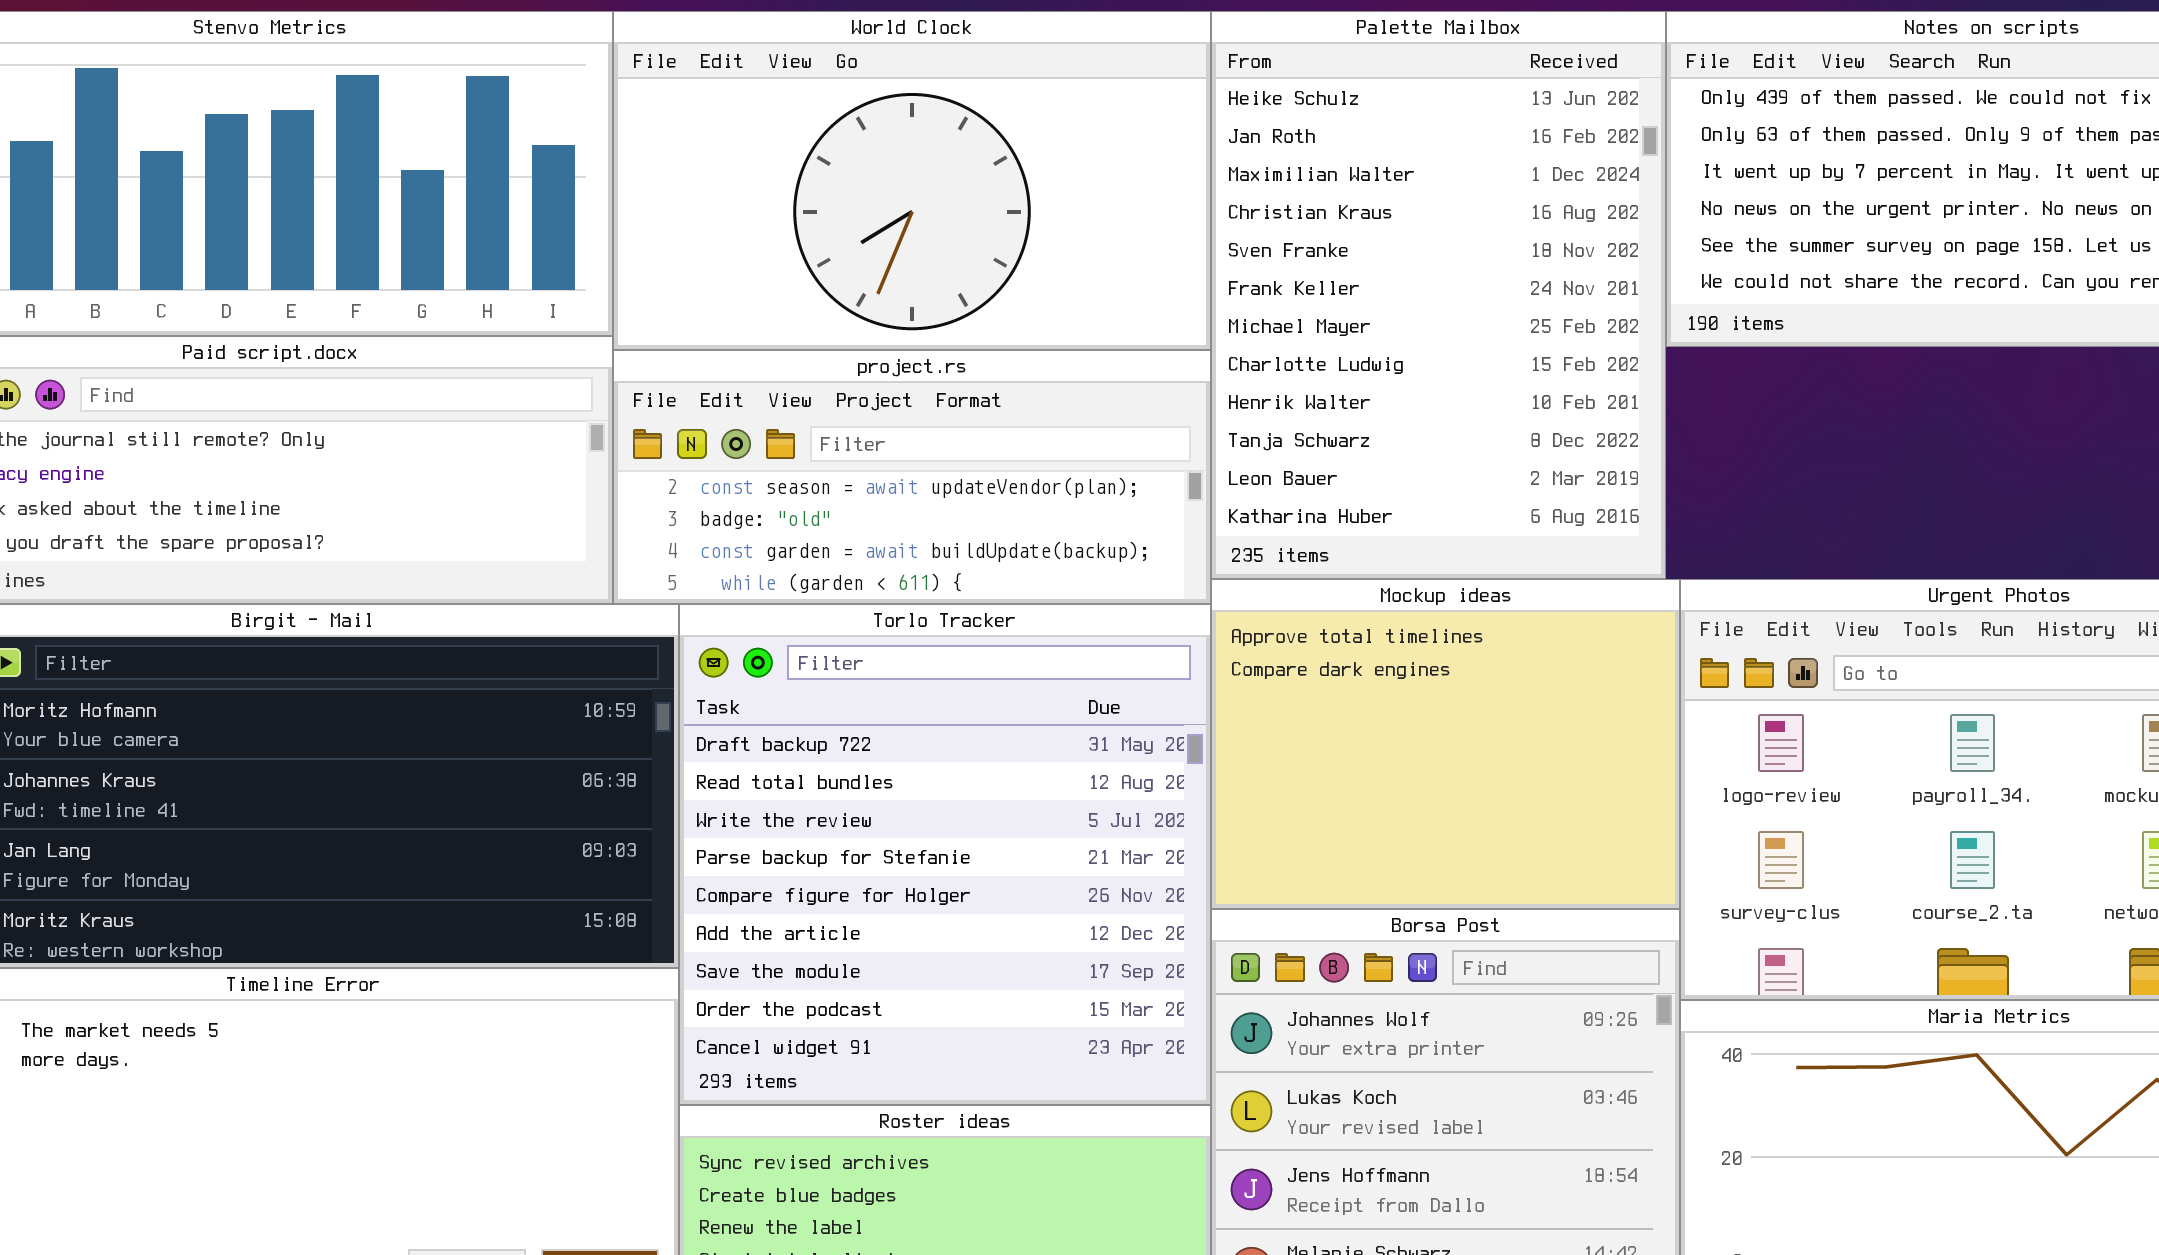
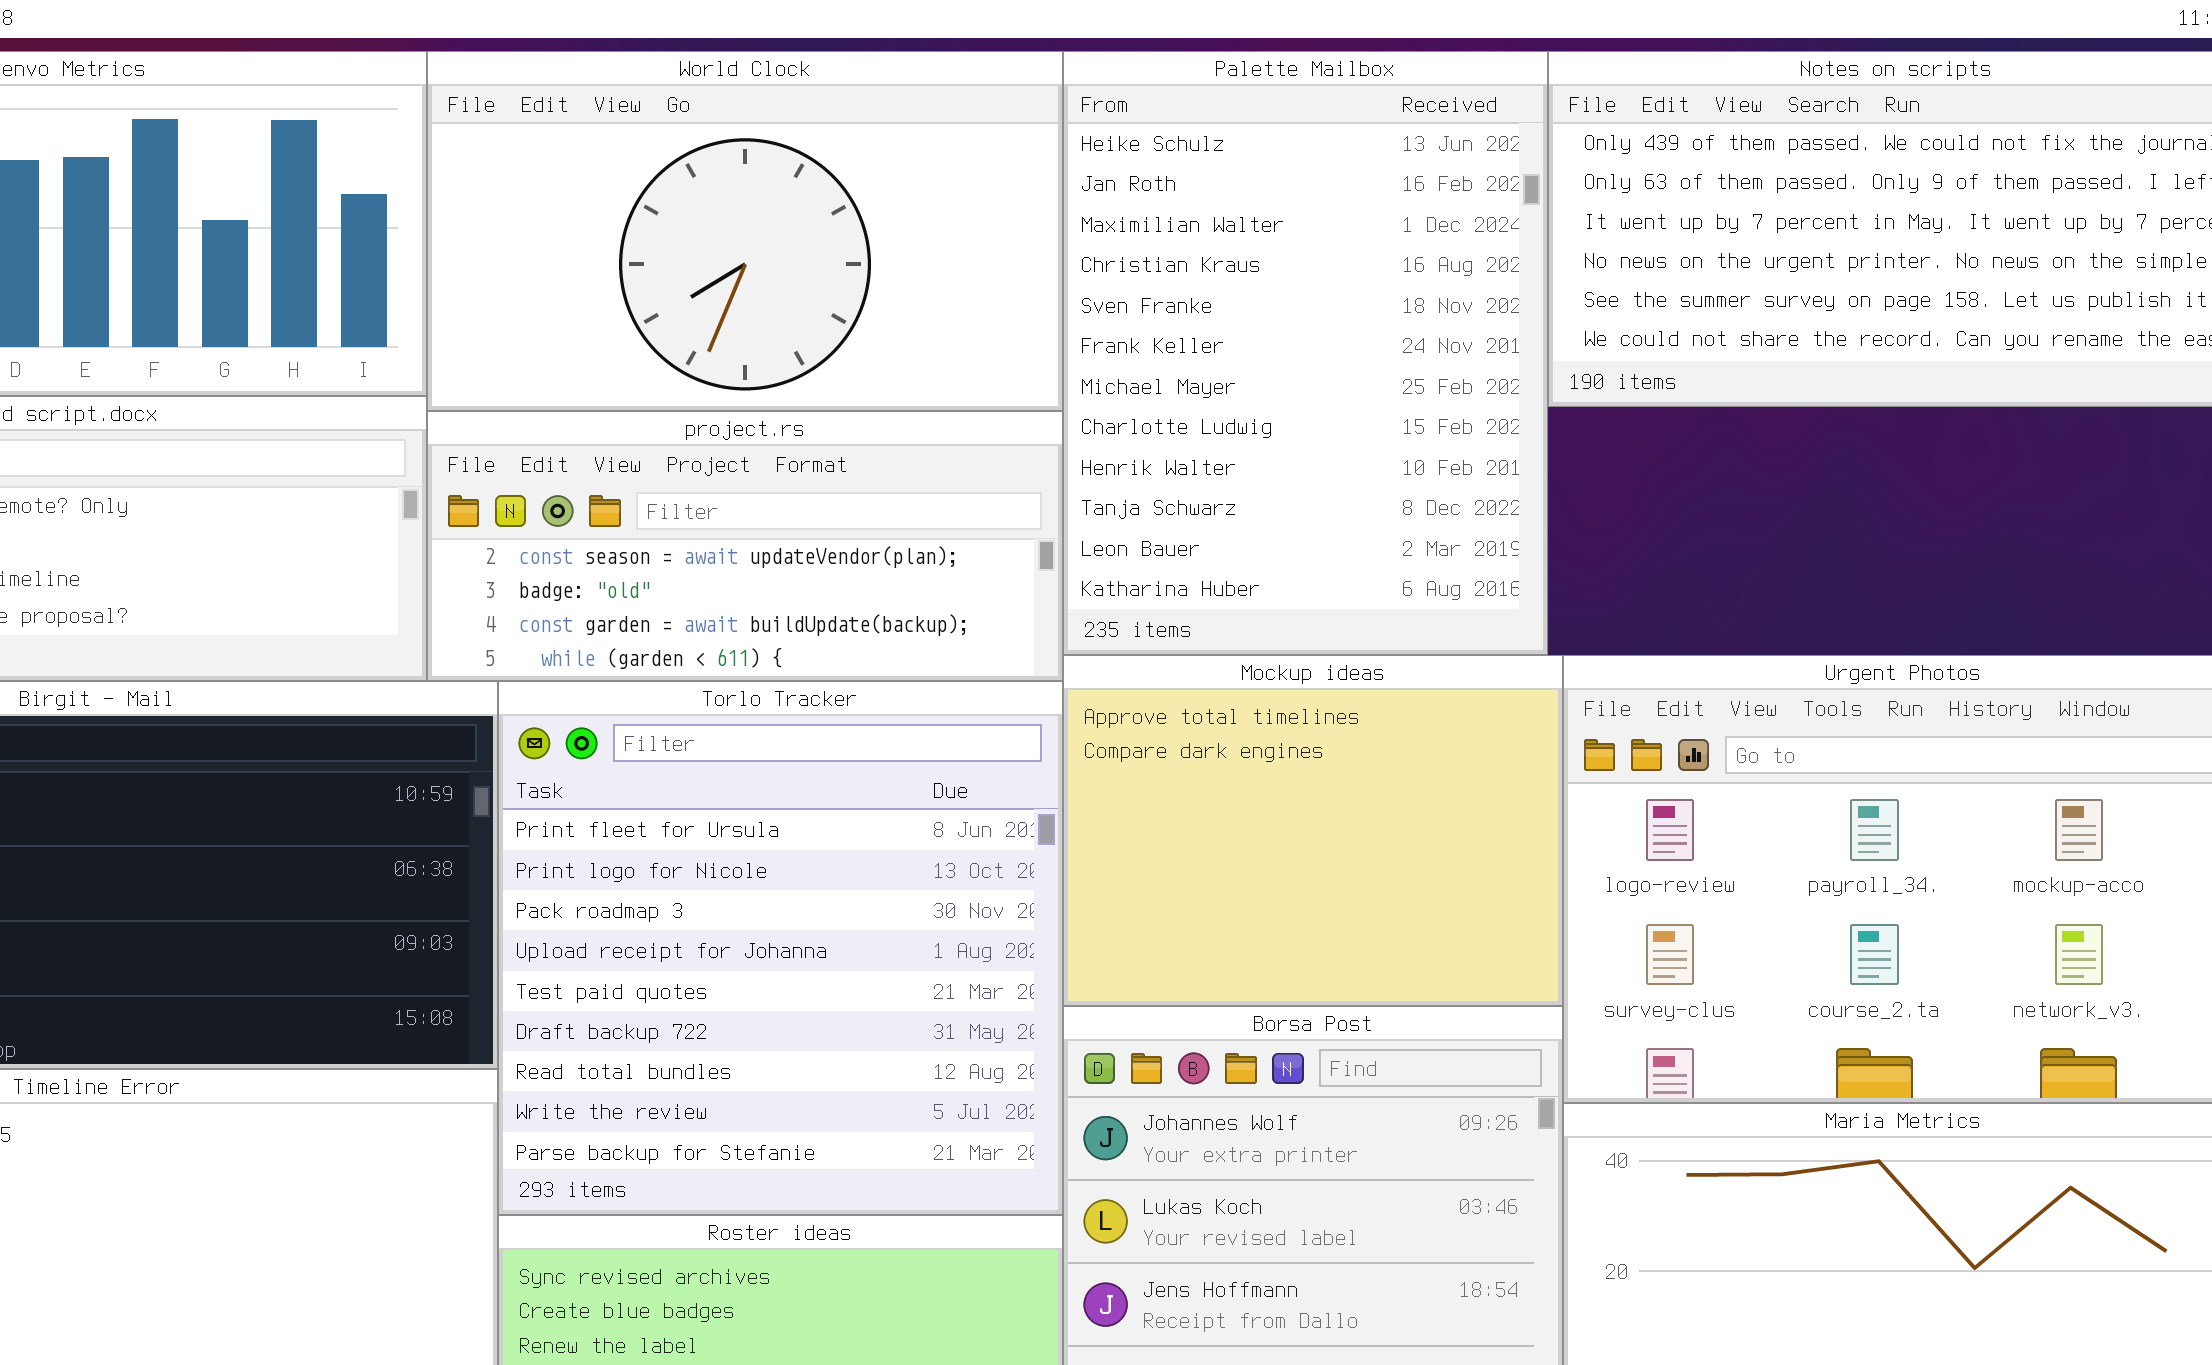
Torlo Tracker: [679,604,1211,1105] -> [498,681,1063,1215], scrolled up 5 rows

